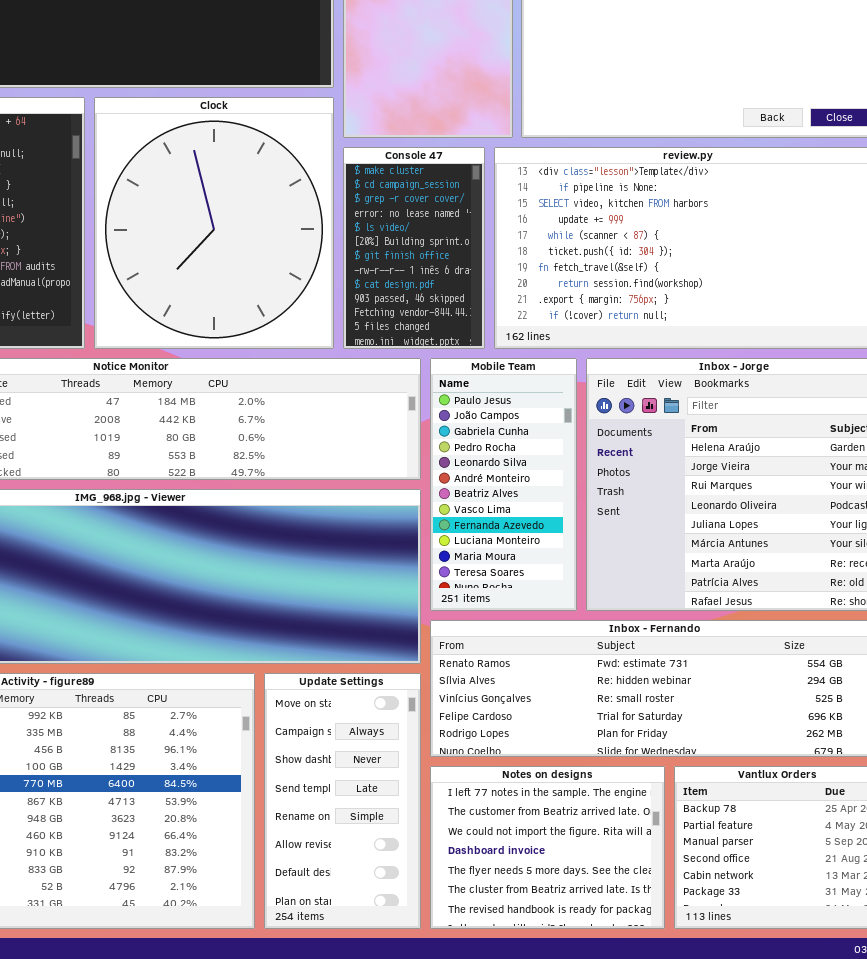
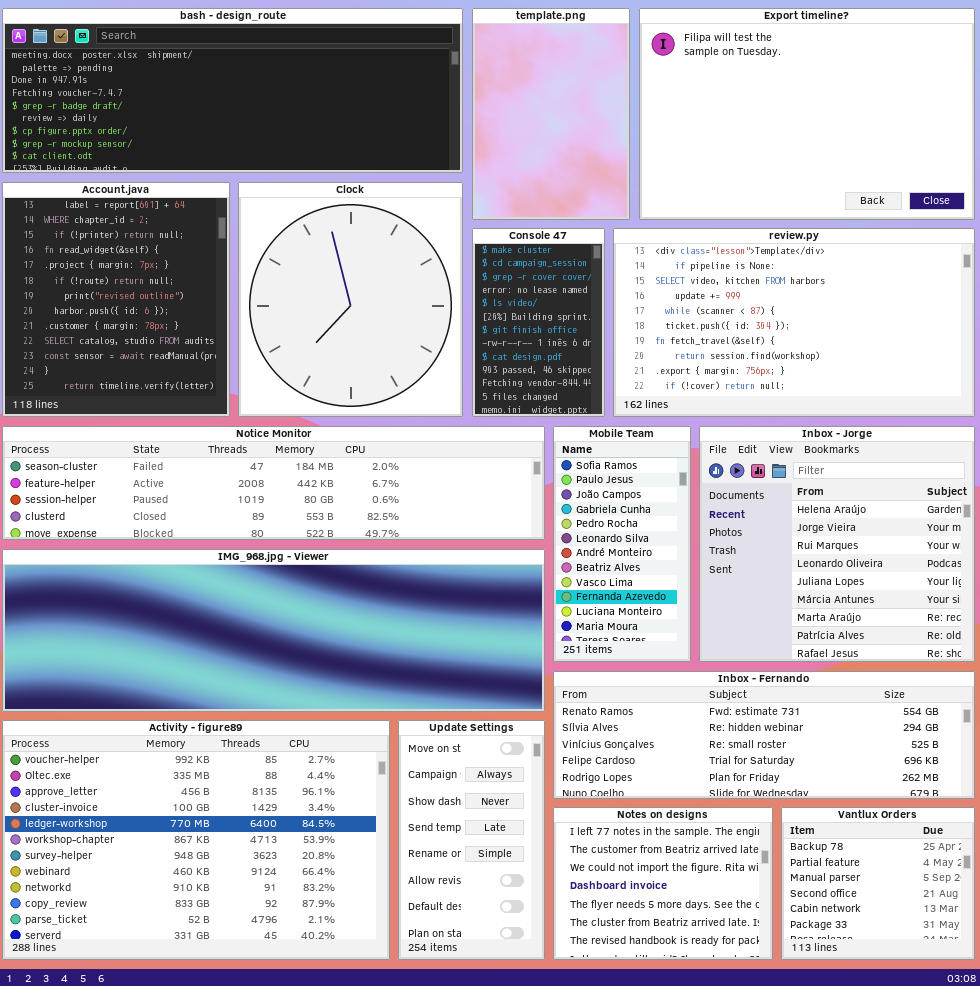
Mobile Team: [430,358,577,611] -> [553,426,691,662], scrolled up 1 row

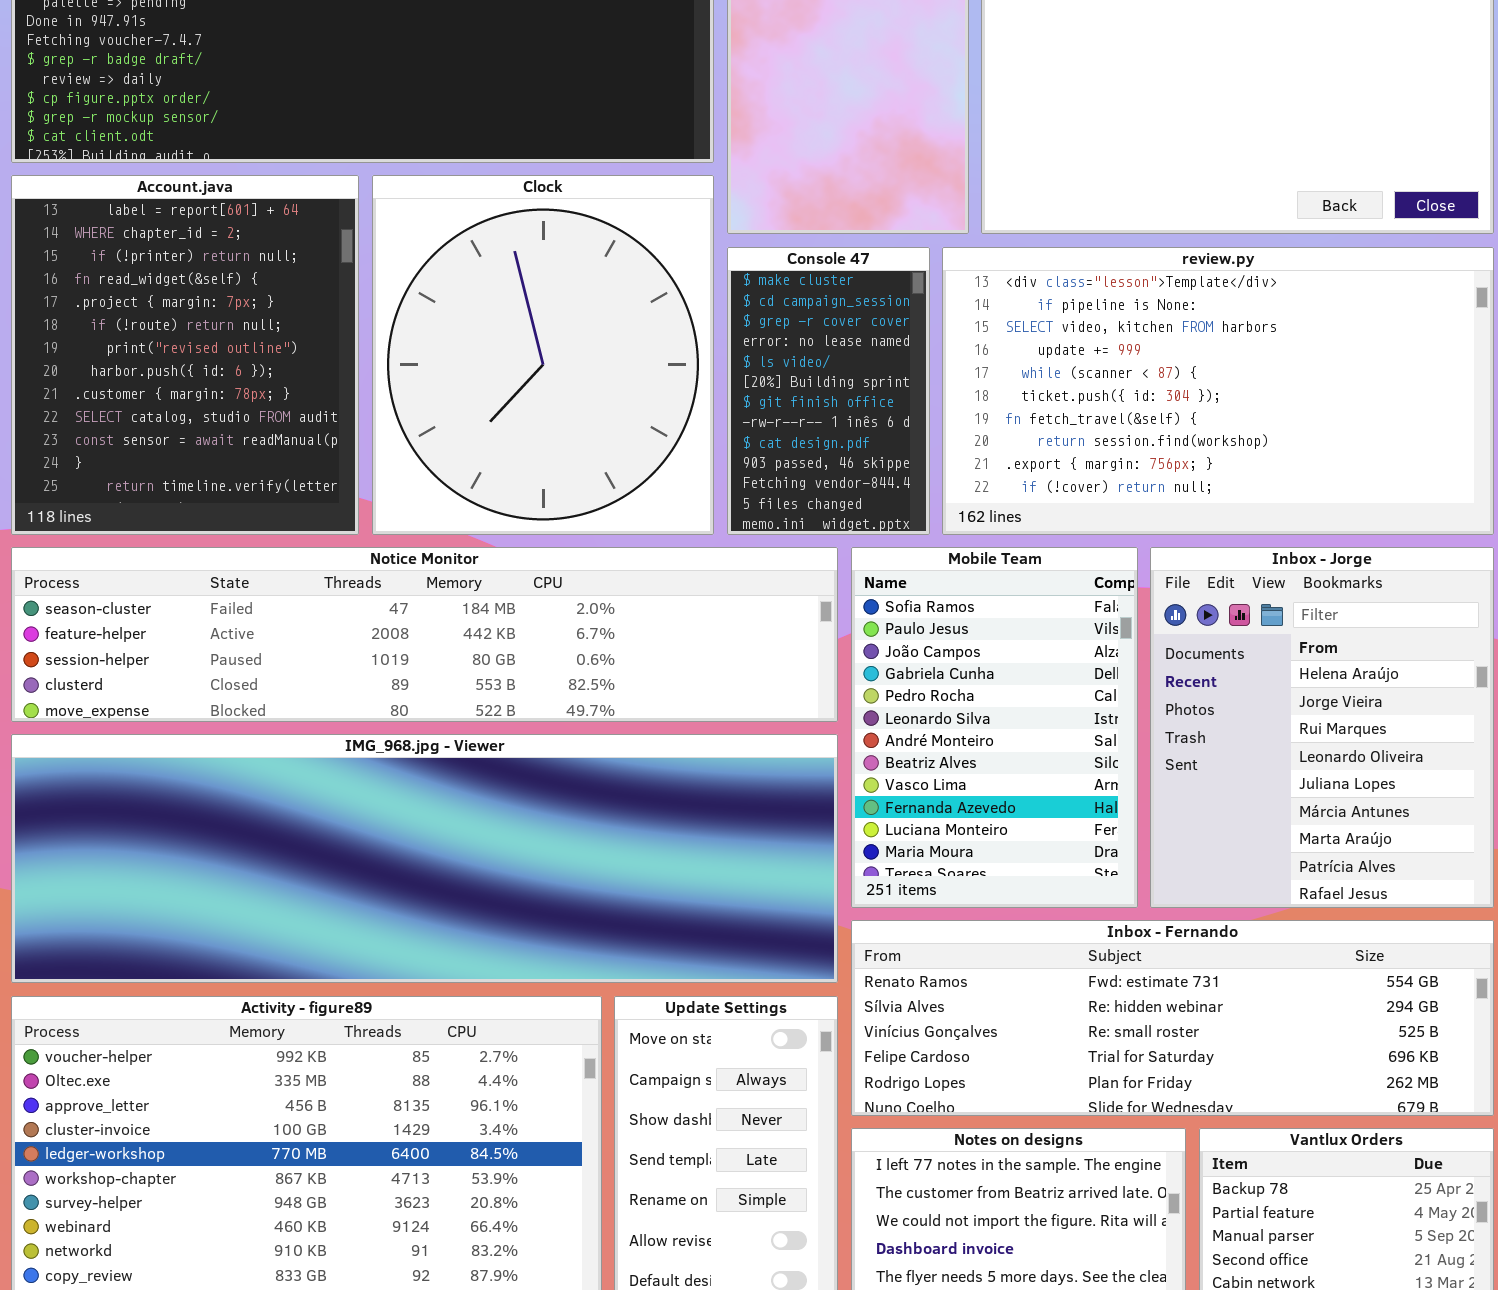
Mobile Team: [553,426,691,662] -> [851,547,1138,908], resized
Inbox - Jorge: [699,426,975,662] -> [1150,547,1494,908], resized

